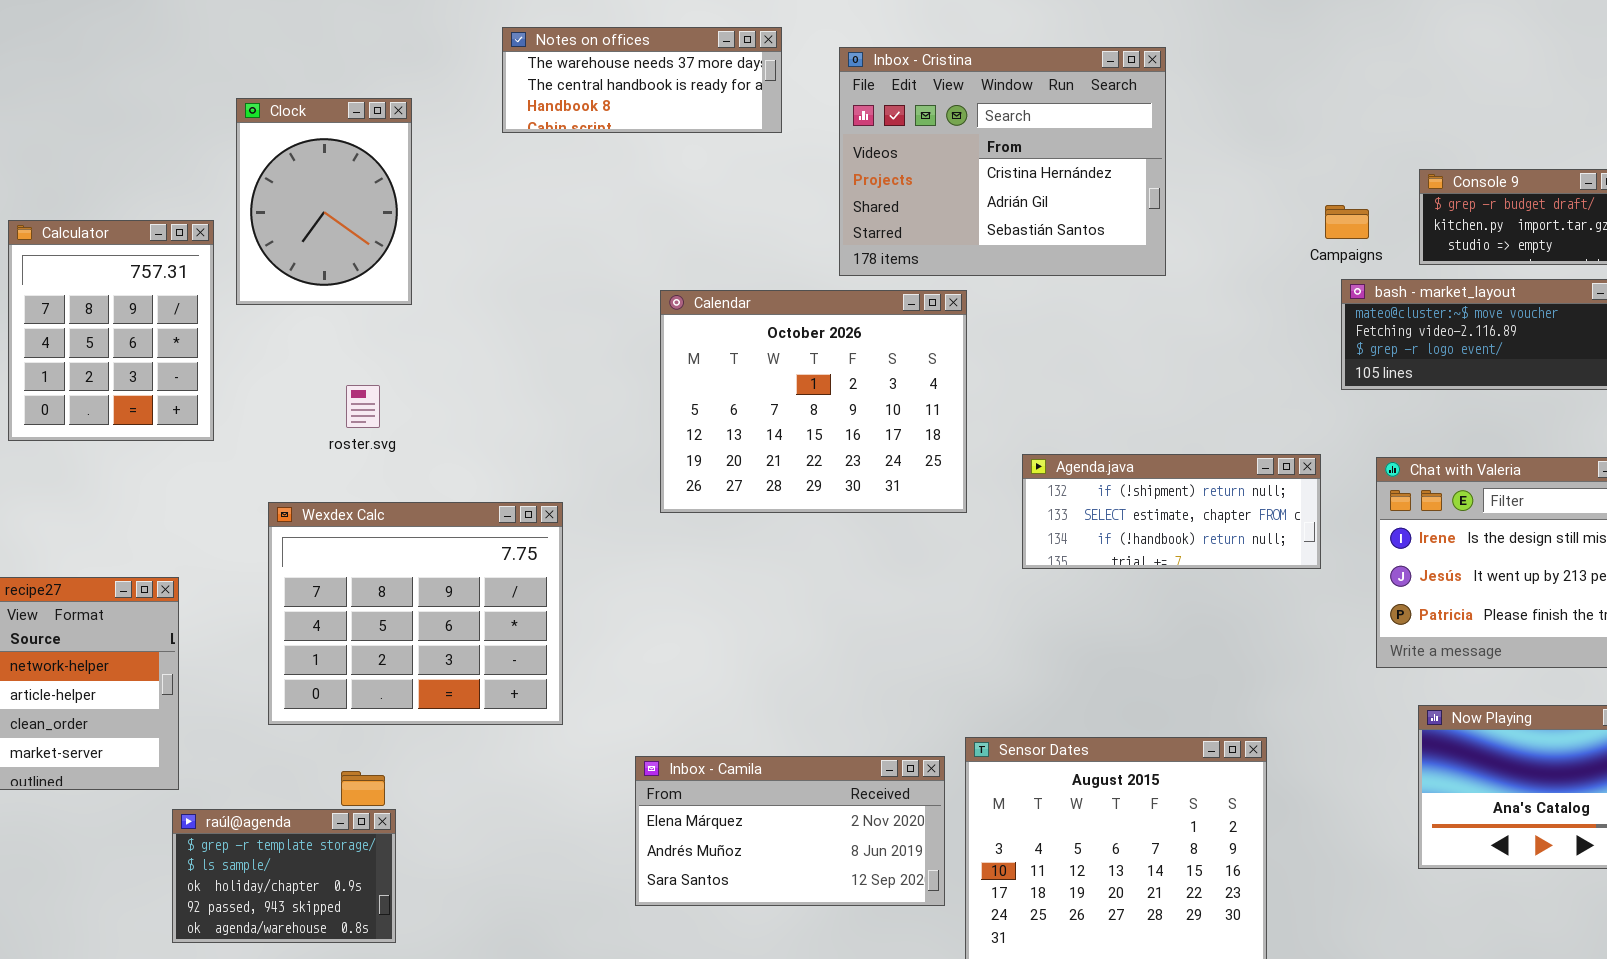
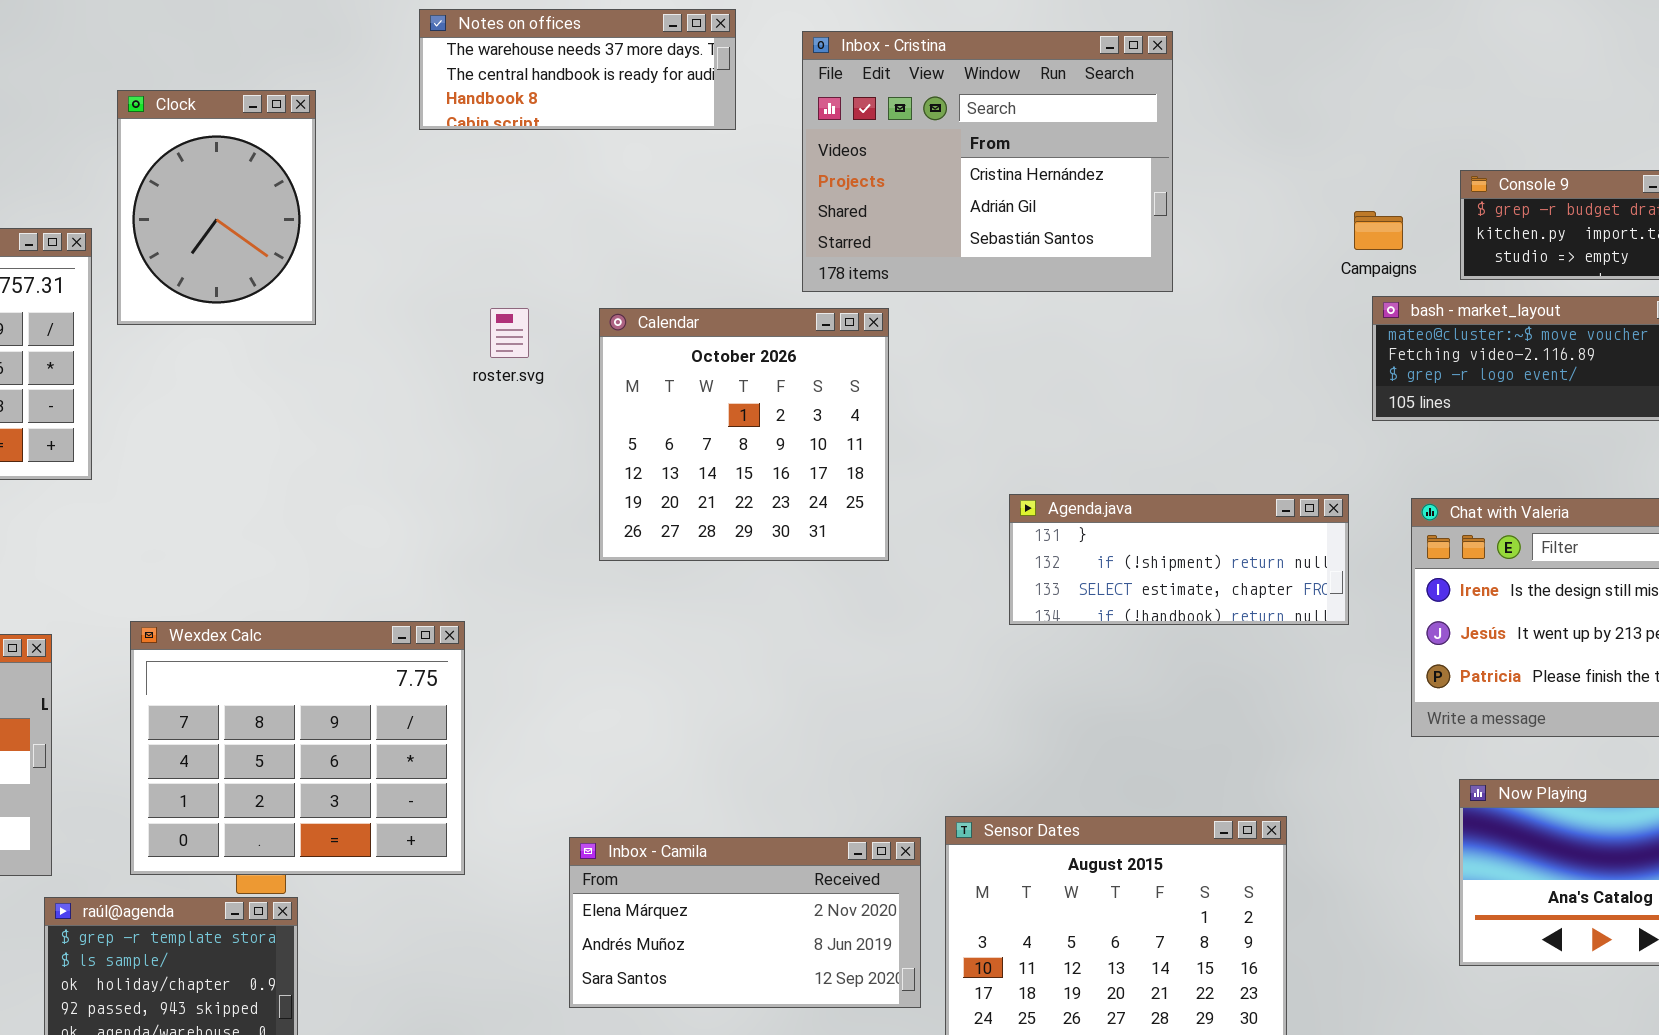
Calendar: [660,290,967,513] -> [599,308,889,561], resized
roster.svg: [346,385,380,428] -> [490,308,529,358], moved
Agenda.java: [1022,454,1321,569] -> [1009,494,1349,625], scrolled up 1 row
Wexdex Calc: [268,502,563,725] -> [130,621,465,875], moved

